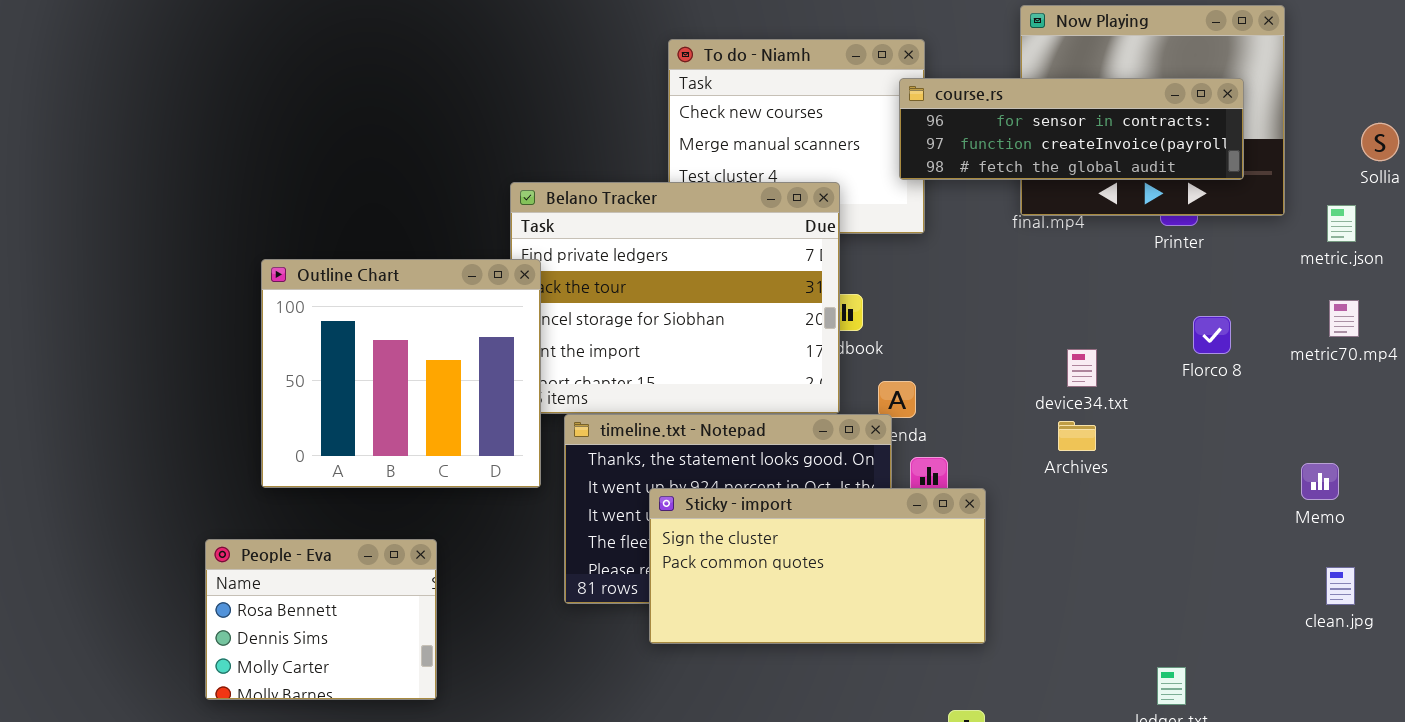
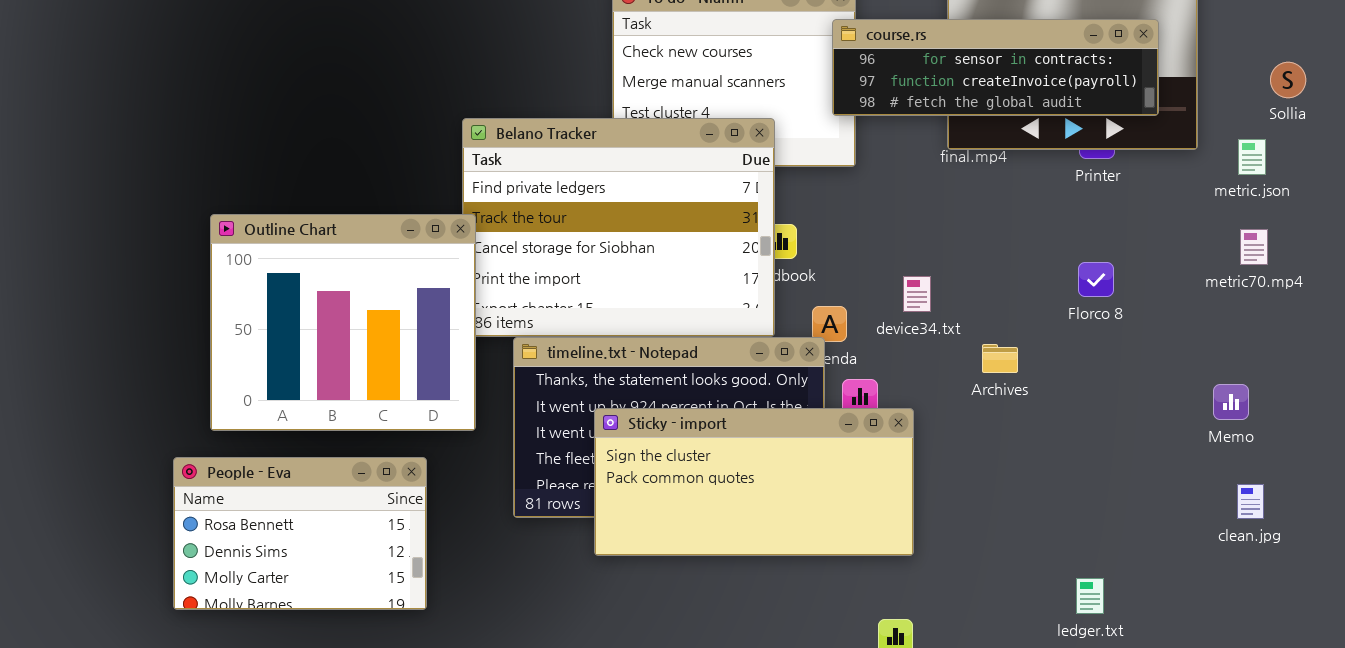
Outline Chart: [261,259,541,488] -> [210,214,476,431], moved
Florco 8: [1193,316,1231,354] -> [1078,262,1114,297], moved
device34.txt: [1067,349,1097,387] -> [903,276,931,312], moved
People - Eva: [205,539,437,700] -> [173,457,427,610], resized

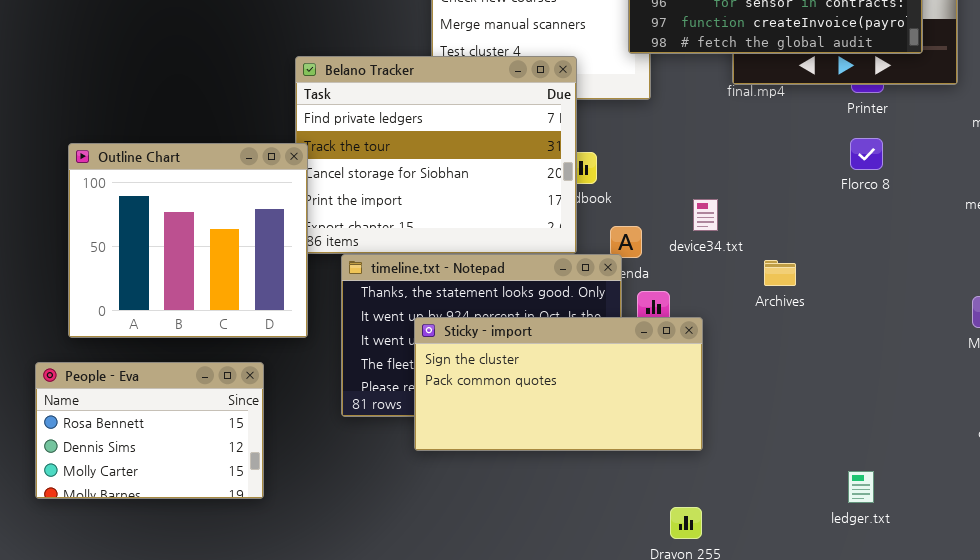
Florco 8: [1078,262,1114,297] -> [850,138,883,170], moved

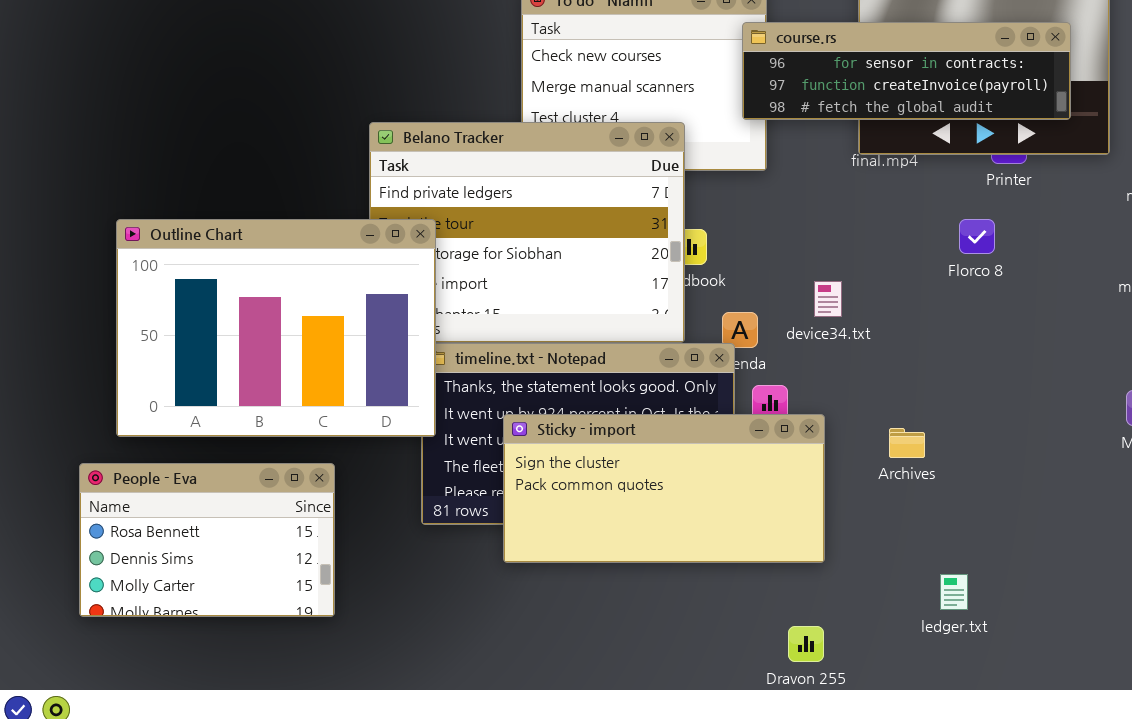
Florco 8: [850,138,883,170] -> [959,219,995,254], moved
Outline Chart: [68,143,308,338] -> [116,219,436,437], resized
Archives: [764,260,796,286] -> [889,428,925,458], moved
ledger.txt: [848,471,874,503] -> [940,574,968,610], moved

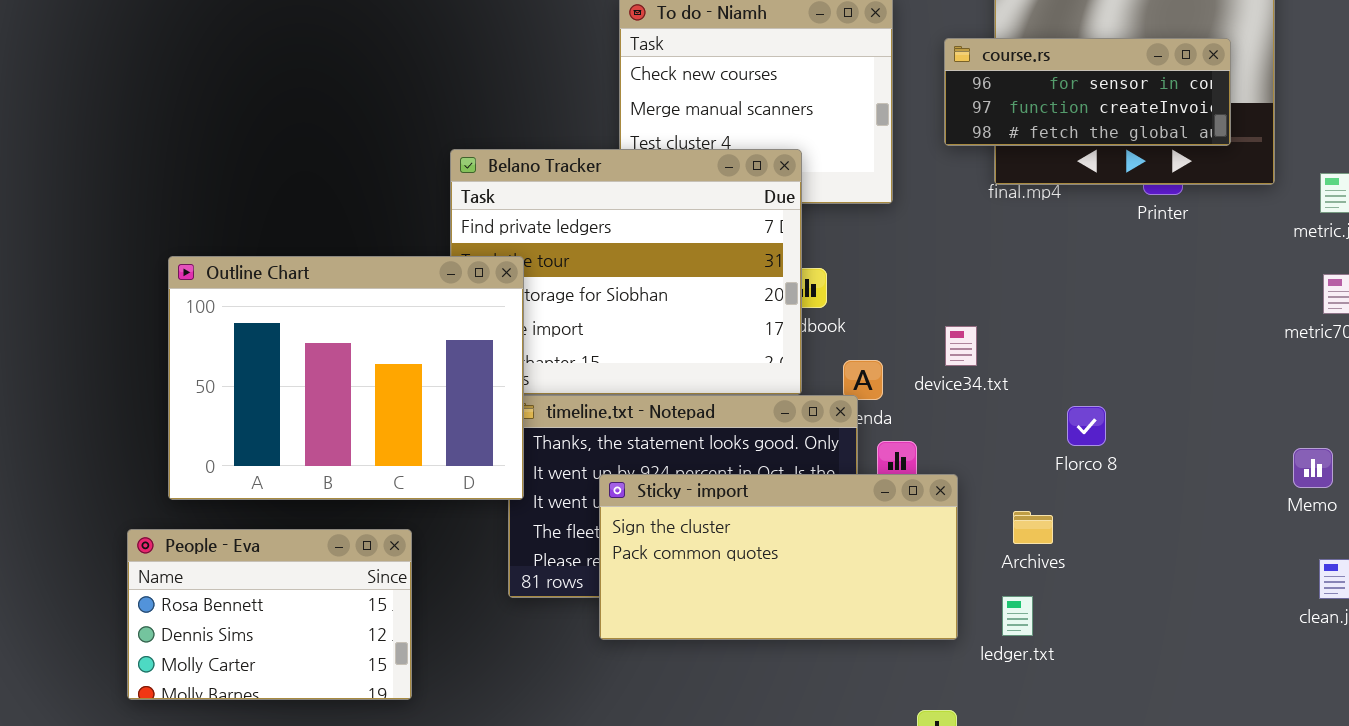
course.rs: [742,22,1071,120] -> [944,38,1231,146], resized
Florco 8: [959,219,995,254] -> [1067,406,1106,446], moved
Archives: [889,428,925,458] -> [1013,511,1053,544], moved
ledger.txt: [940,574,968,610] -> [1002,596,1033,636], moved

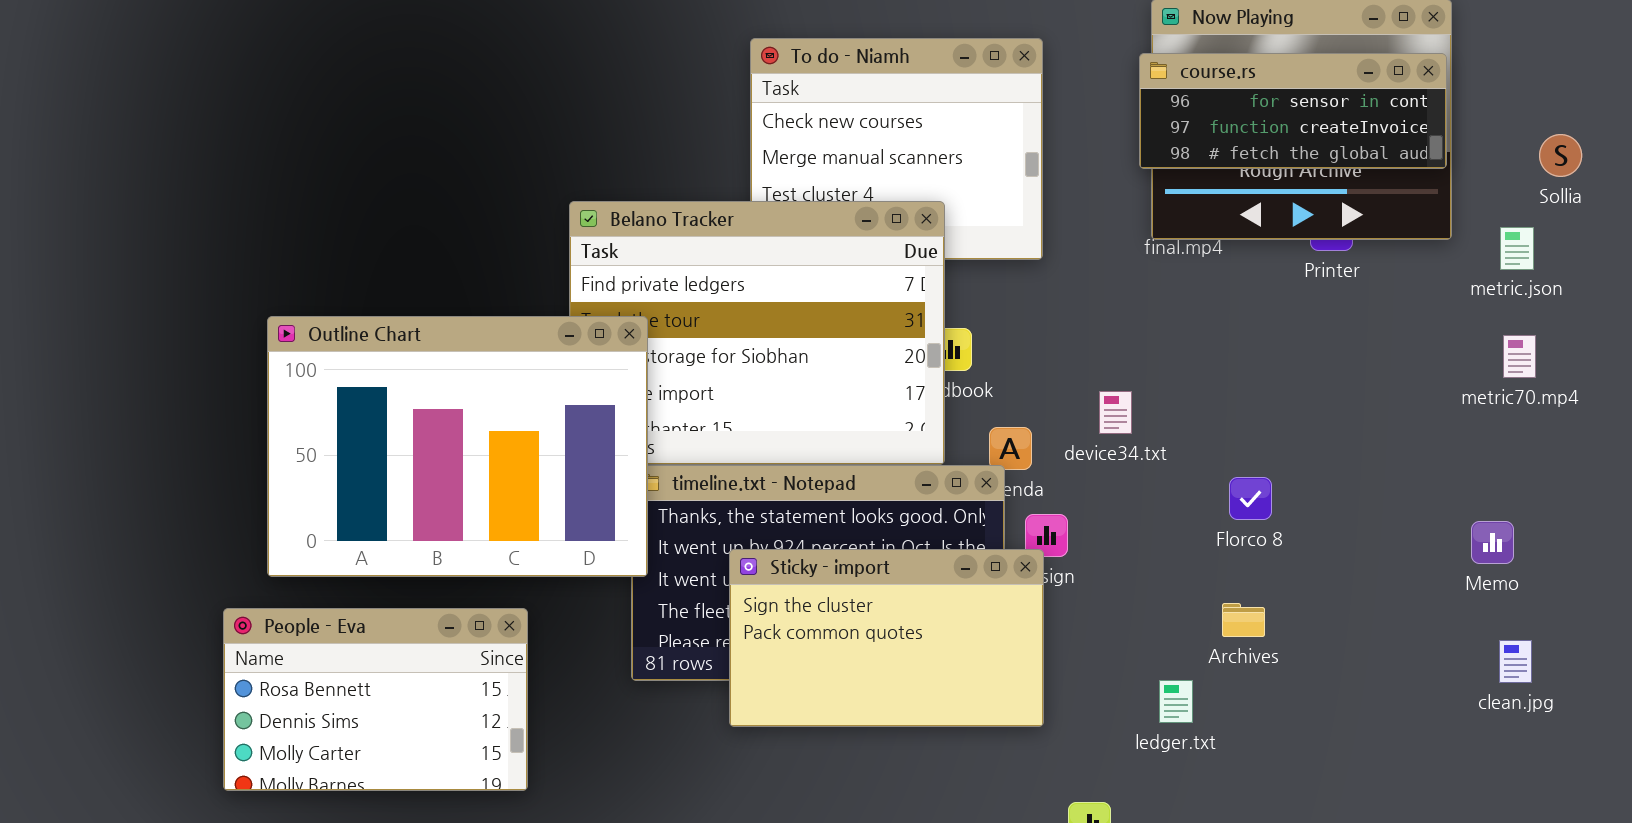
course.rs: [944,38,1231,146] -> [1139,53,1447,169], moved
Sticky - import: [599,474,958,640] -> [729,549,1044,727], resized
Archives: [1013,511,1053,544] -> [1222,603,1265,637], moved

